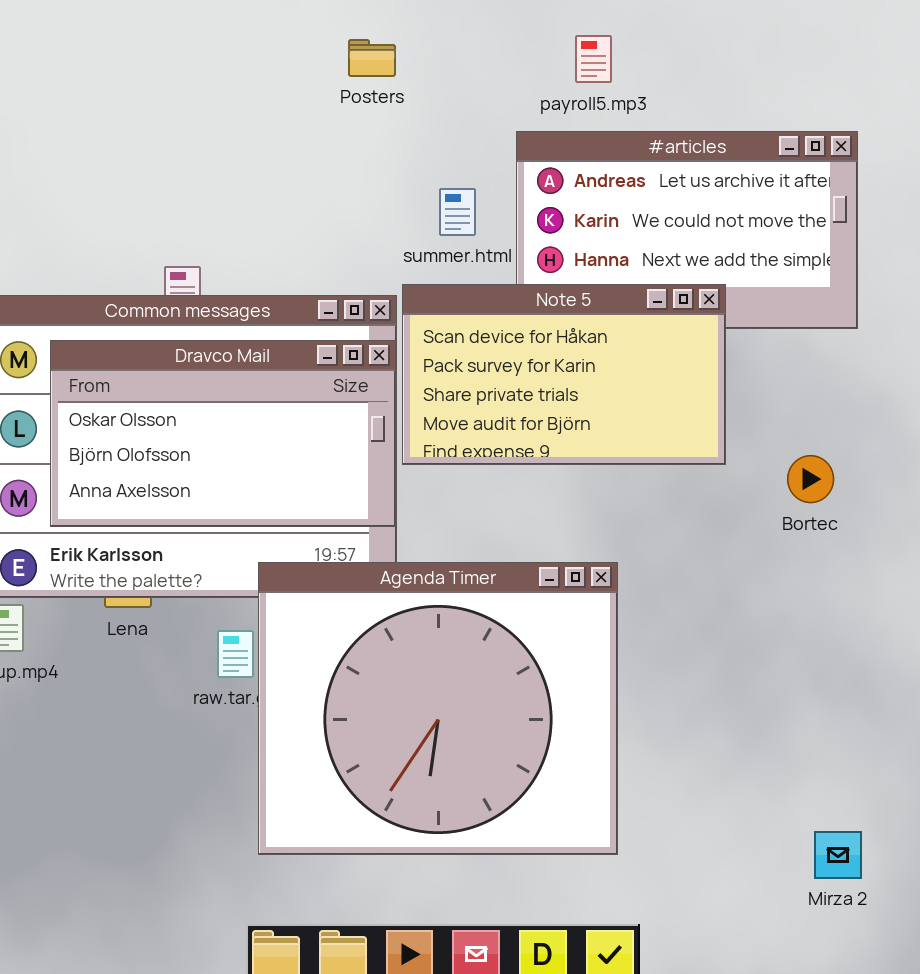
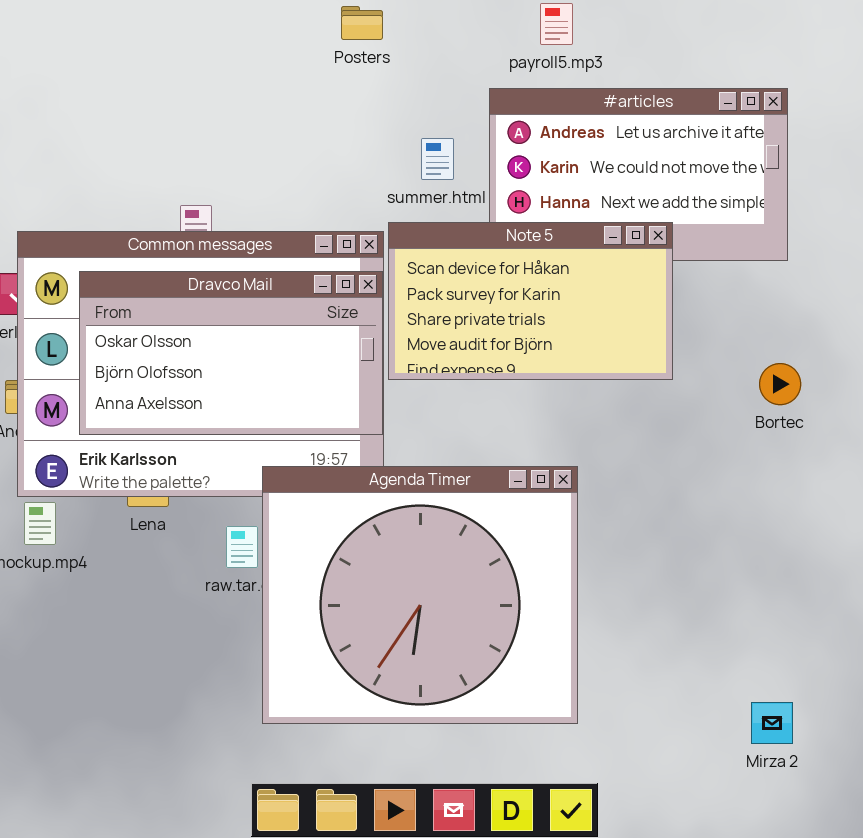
Bortec: [787,455,834,503] -> [759,363,801,405], moved

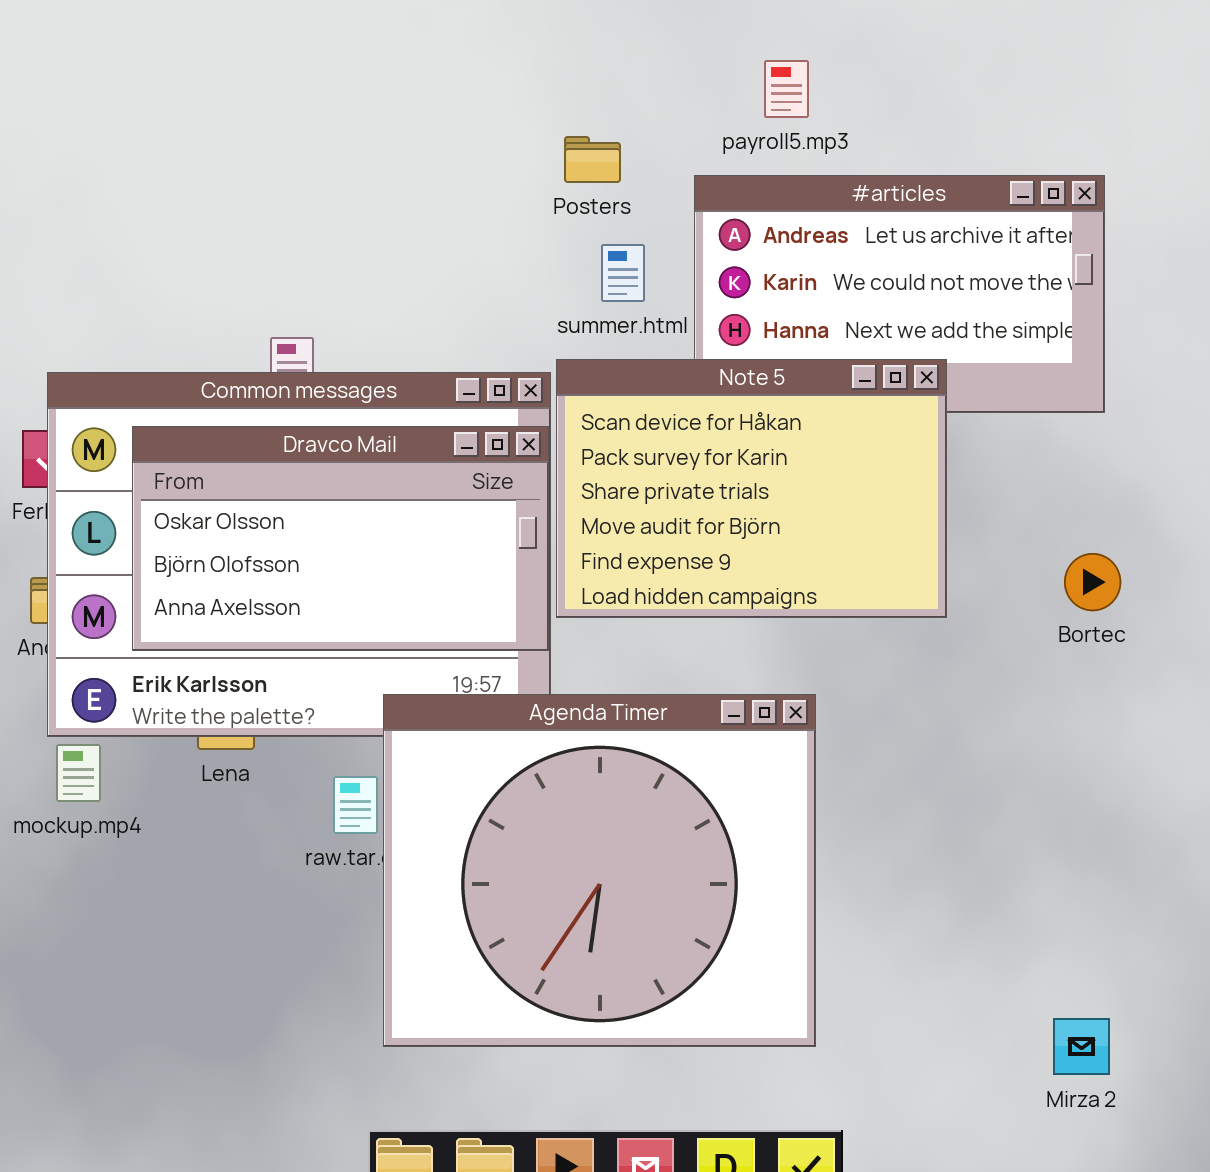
Posters: [341,6,383,40] -> [564,136,621,183], moved
Note 5: [388,222,673,380] -> [556,359,947,618], resized

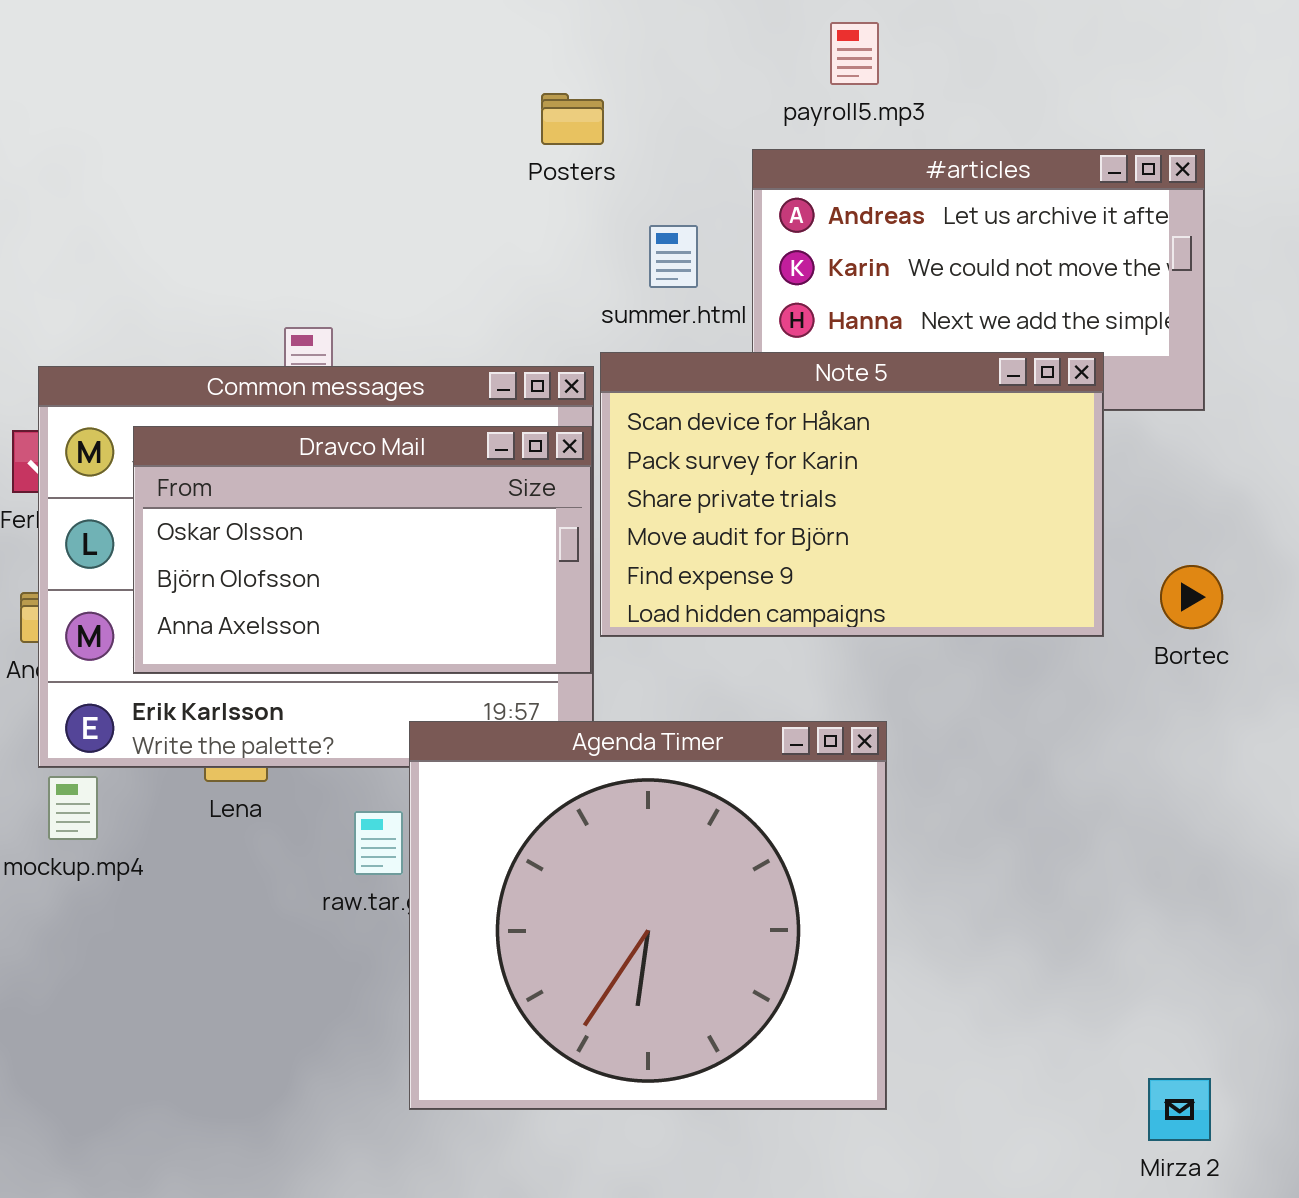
Posters: [564,136,621,183] -> [541,93,604,145], moved
Note 5: [556,359,947,618] -> [600,352,1104,637], resized

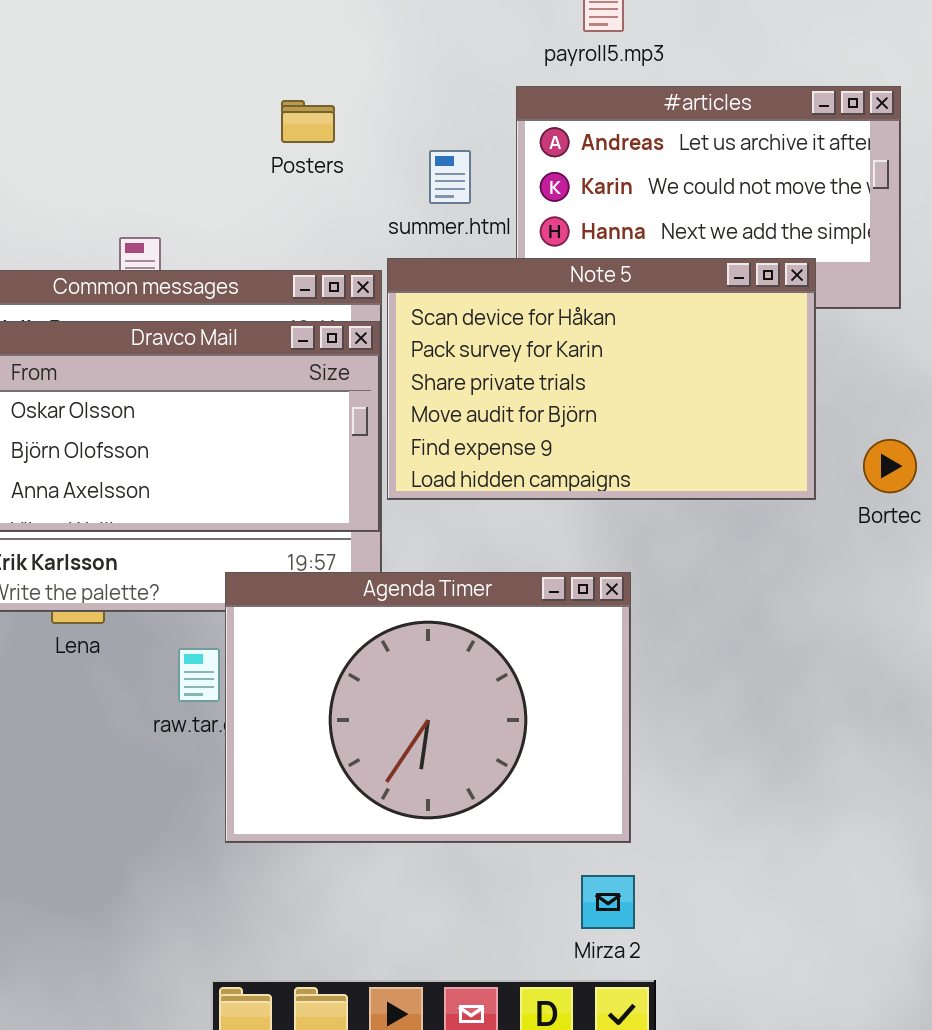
Posters: [541,93,604,145] -> [281,100,335,143], moved
Agenda Timer: [409,721,887,1110] -> [225,572,631,843], resized
Mirza 2: [1148,1078,1211,1141] -> [581,875,635,929], moved

